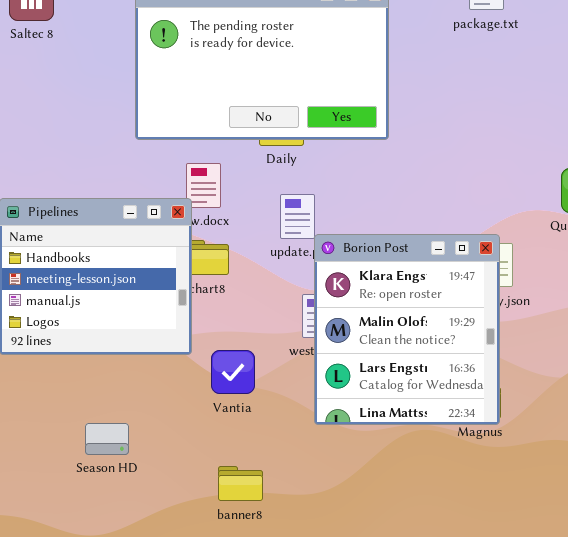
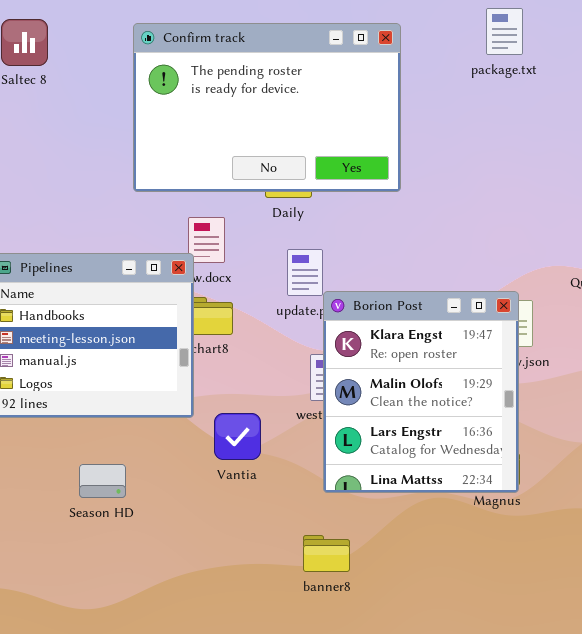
Season HD: [85,423,129,455] -> [79,464,126,498], moved
banner8: [218,466,263,501] -> [303,535,350,572], moved

